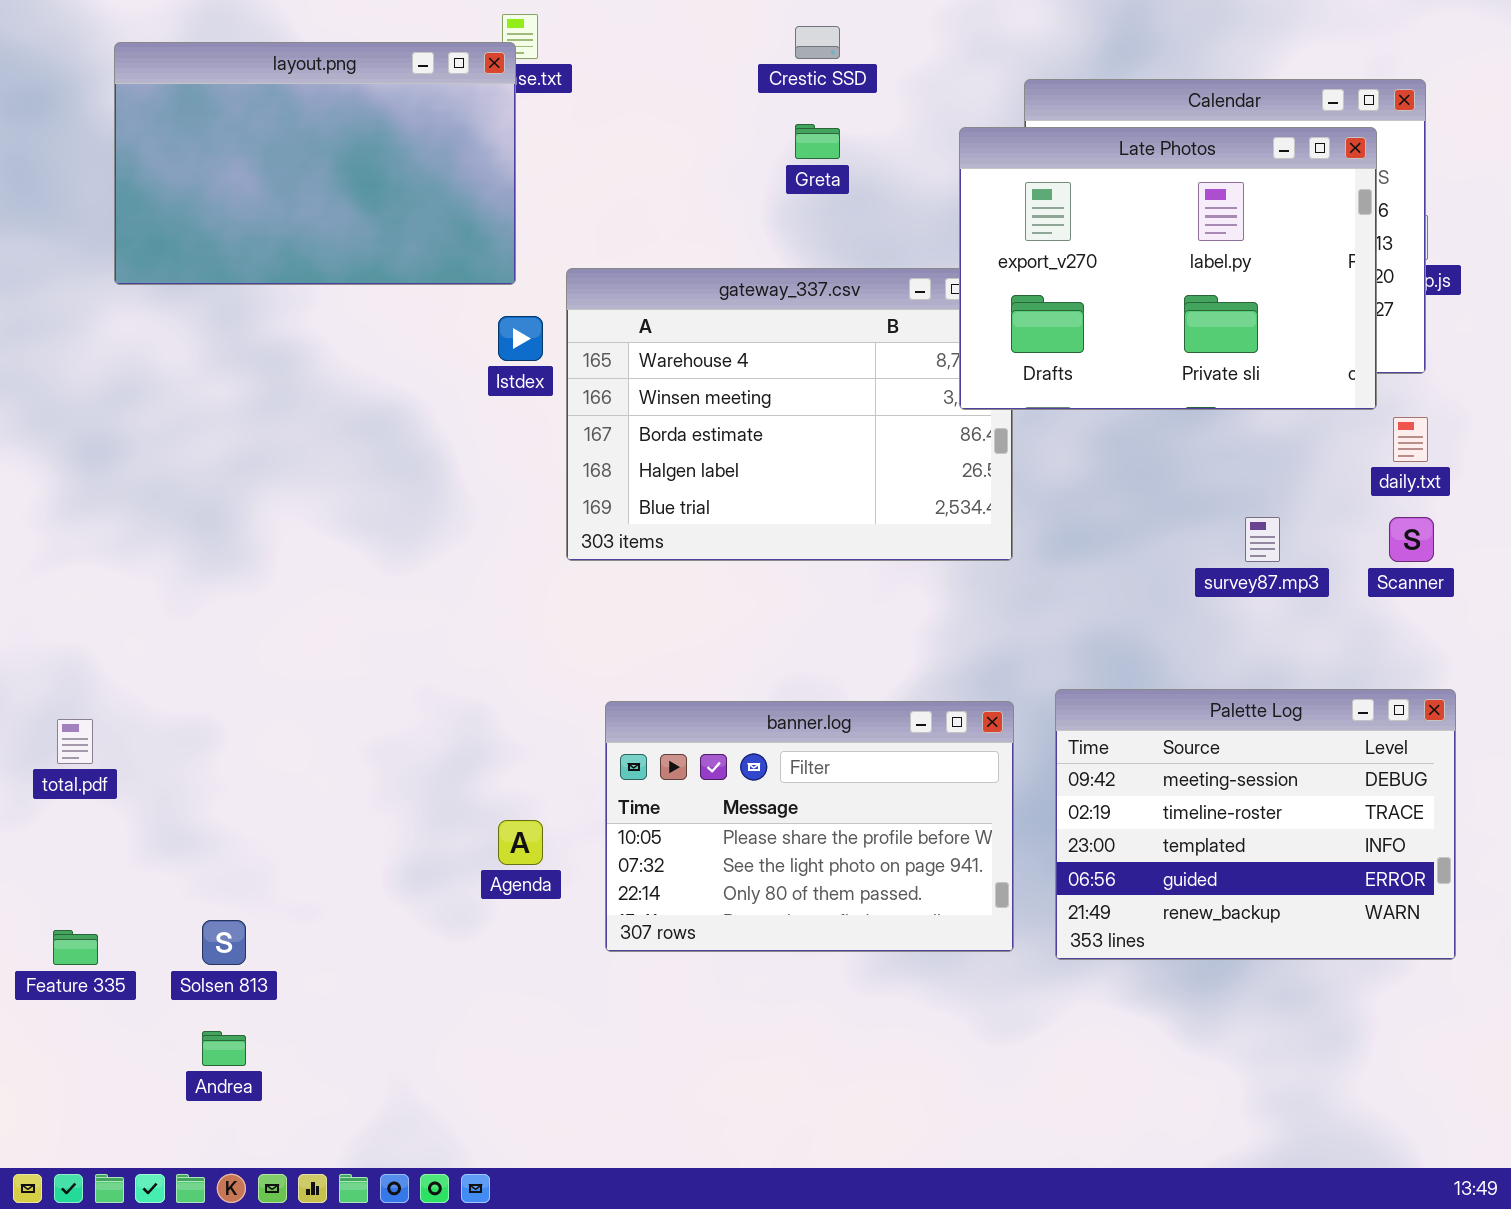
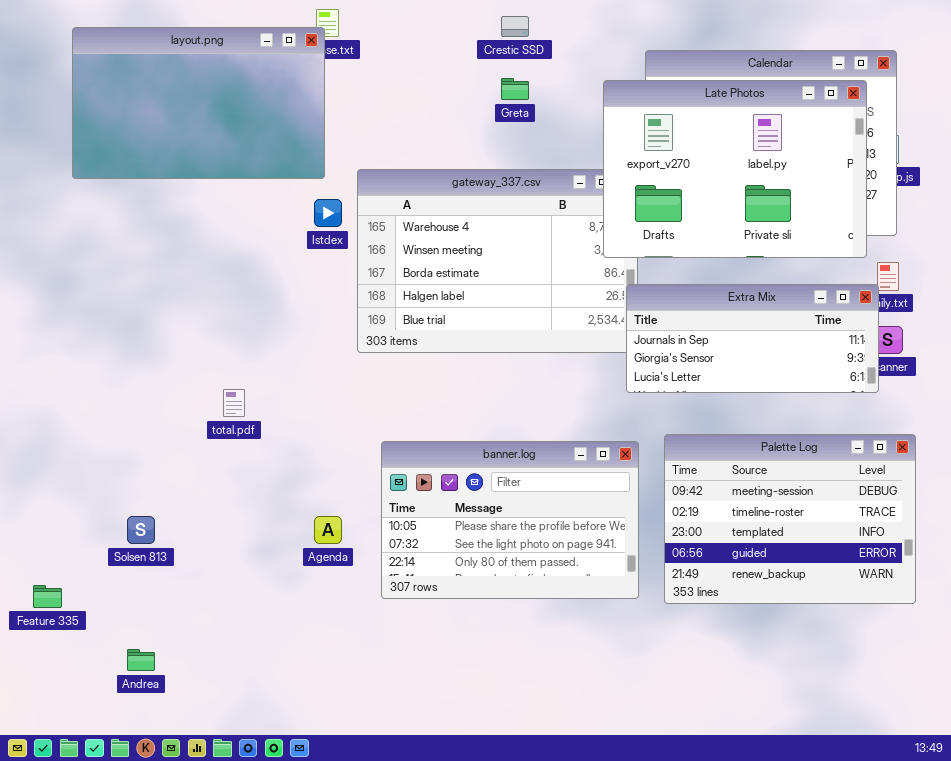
Extra Mix: none -> [626,284,879,393], opened
total.pdf: [57,719,93,764] -> [223,389,245,417], moved
Solsen 813: [202,920,246,965] -> [127,516,155,544], moved

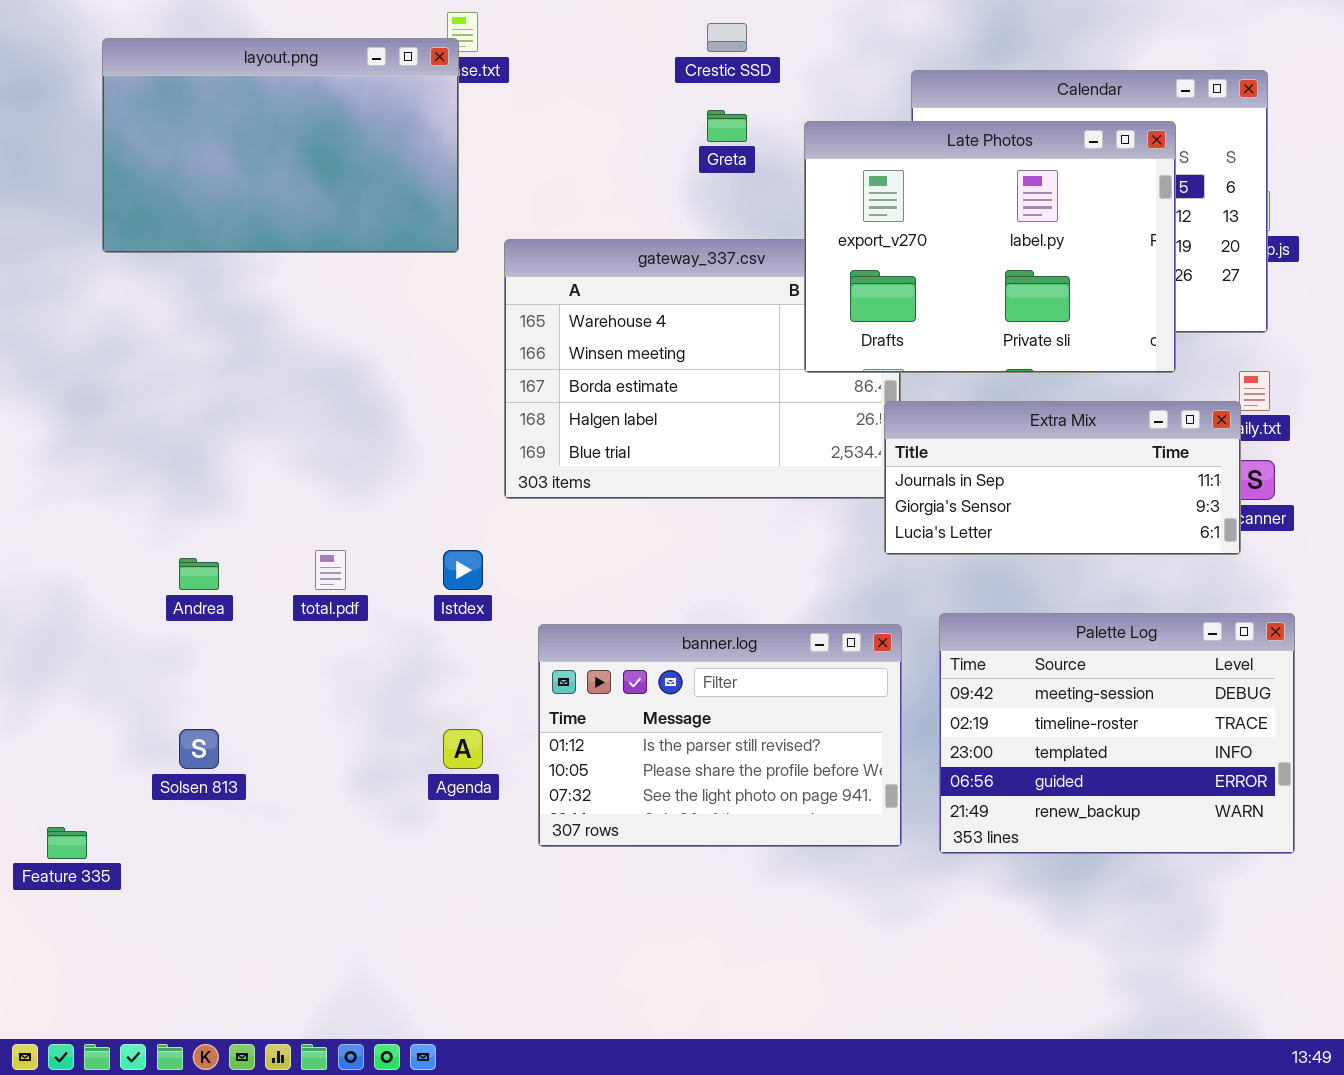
Late Photos: [603,80,867,258] -> [804,121,1176,373], moved
Istdex: [314,199,342,227] -> [443,550,483,590], moved
banner.log: [381,441,639,599] -> [538,624,902,847], scrolled up 1 row
Andrea: [127,649,155,671] -> [179,558,219,590], moved

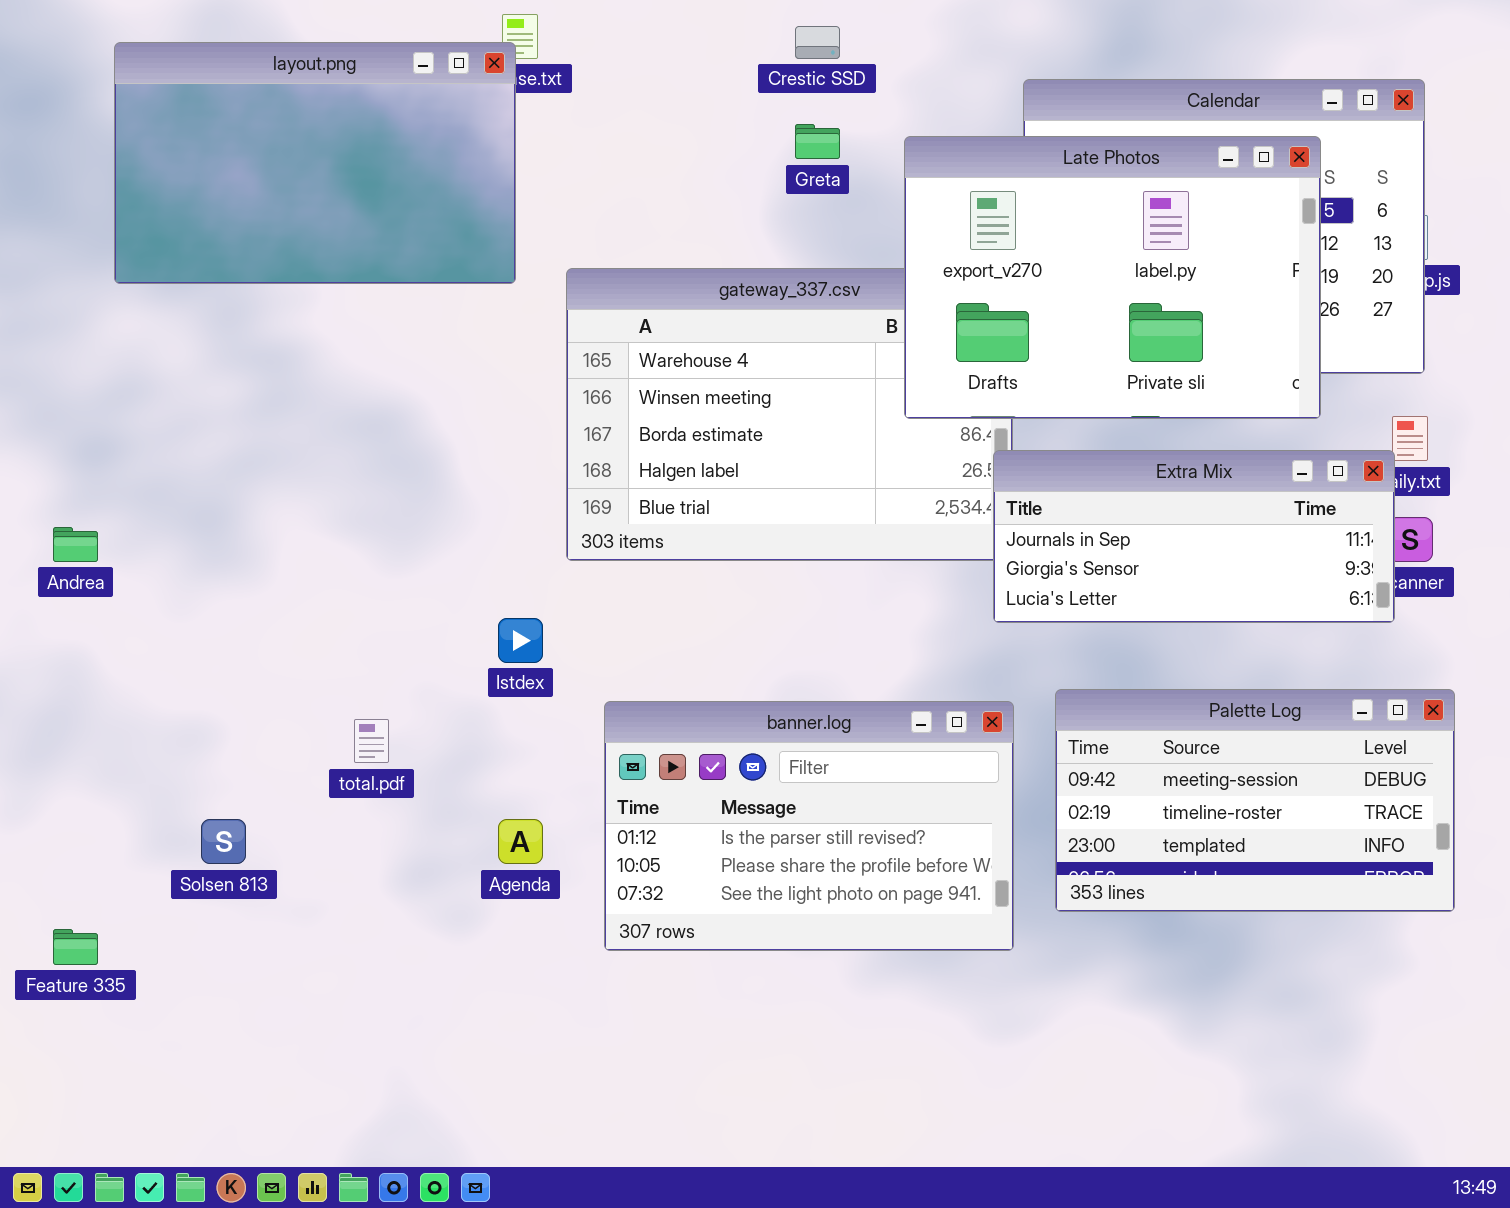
total.pdf: [315,550,346,590] -> [354,719,389,763], moved
Andrea: [179,558,219,590] -> [53,527,98,562], moved
Palette Log: [939,613,1295,854] -> [1055,689,1455,912], resized

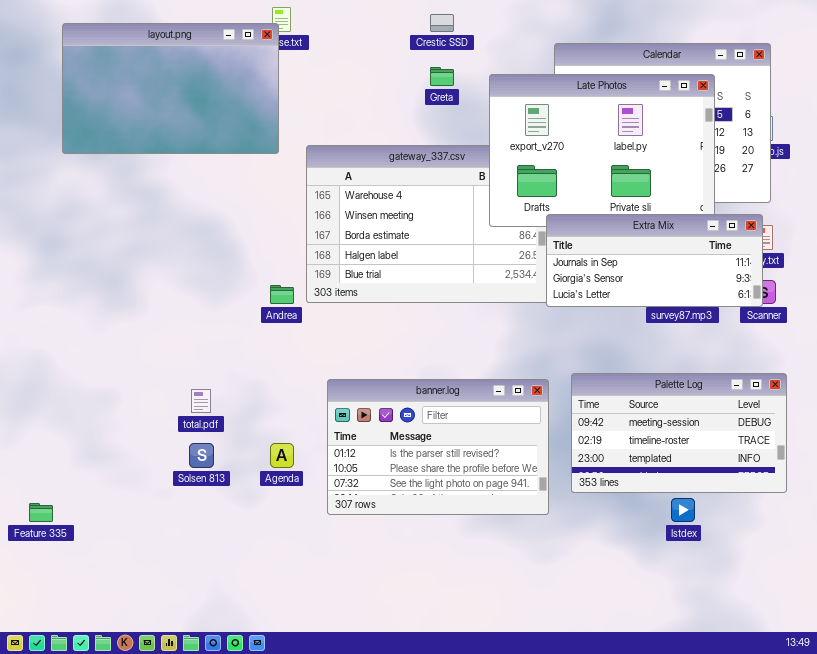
Extra Mix: [993,450,1395,623] -> [546,214,763,307], moved
Andrea: [53,527,98,562] -> [270,285,294,304], moved
Istdex: [498,618,543,663] -> [671,498,695,522], moved
Solsen 813: [201,819,246,864] -> [189,443,214,468], moved

